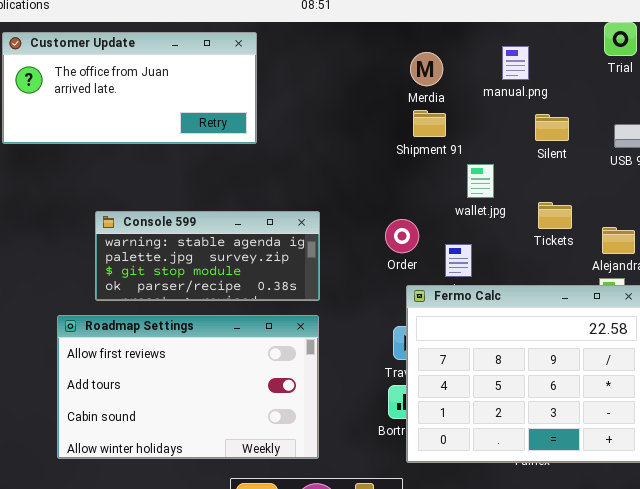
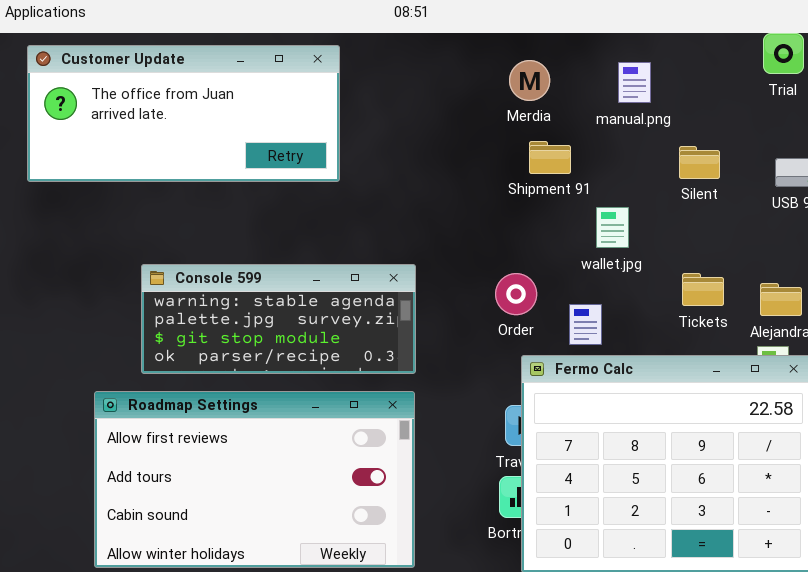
manual.png: [502,46,529,80] -> [618,62,651,103], moved
Merdia: [410,52,443,86] -> [509,60,550,101], moved
Tickets: [538,202,572,229] -> [682,273,724,306], moved

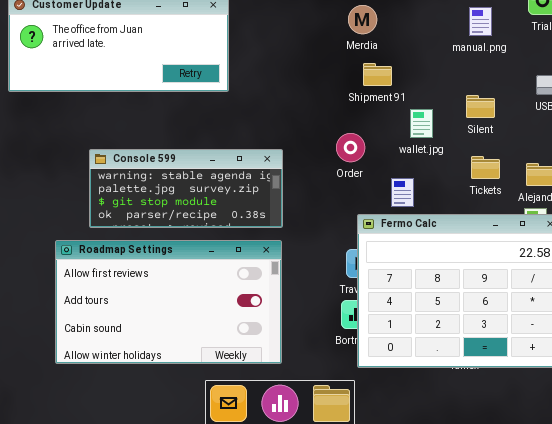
manual.png: [618,62,651,103] -> [469,7,492,36], moved
Silent: [679,146,720,179] -> [466,95,495,118], moved
Order: [495,273,537,315] -> [336,133,365,162], moved

